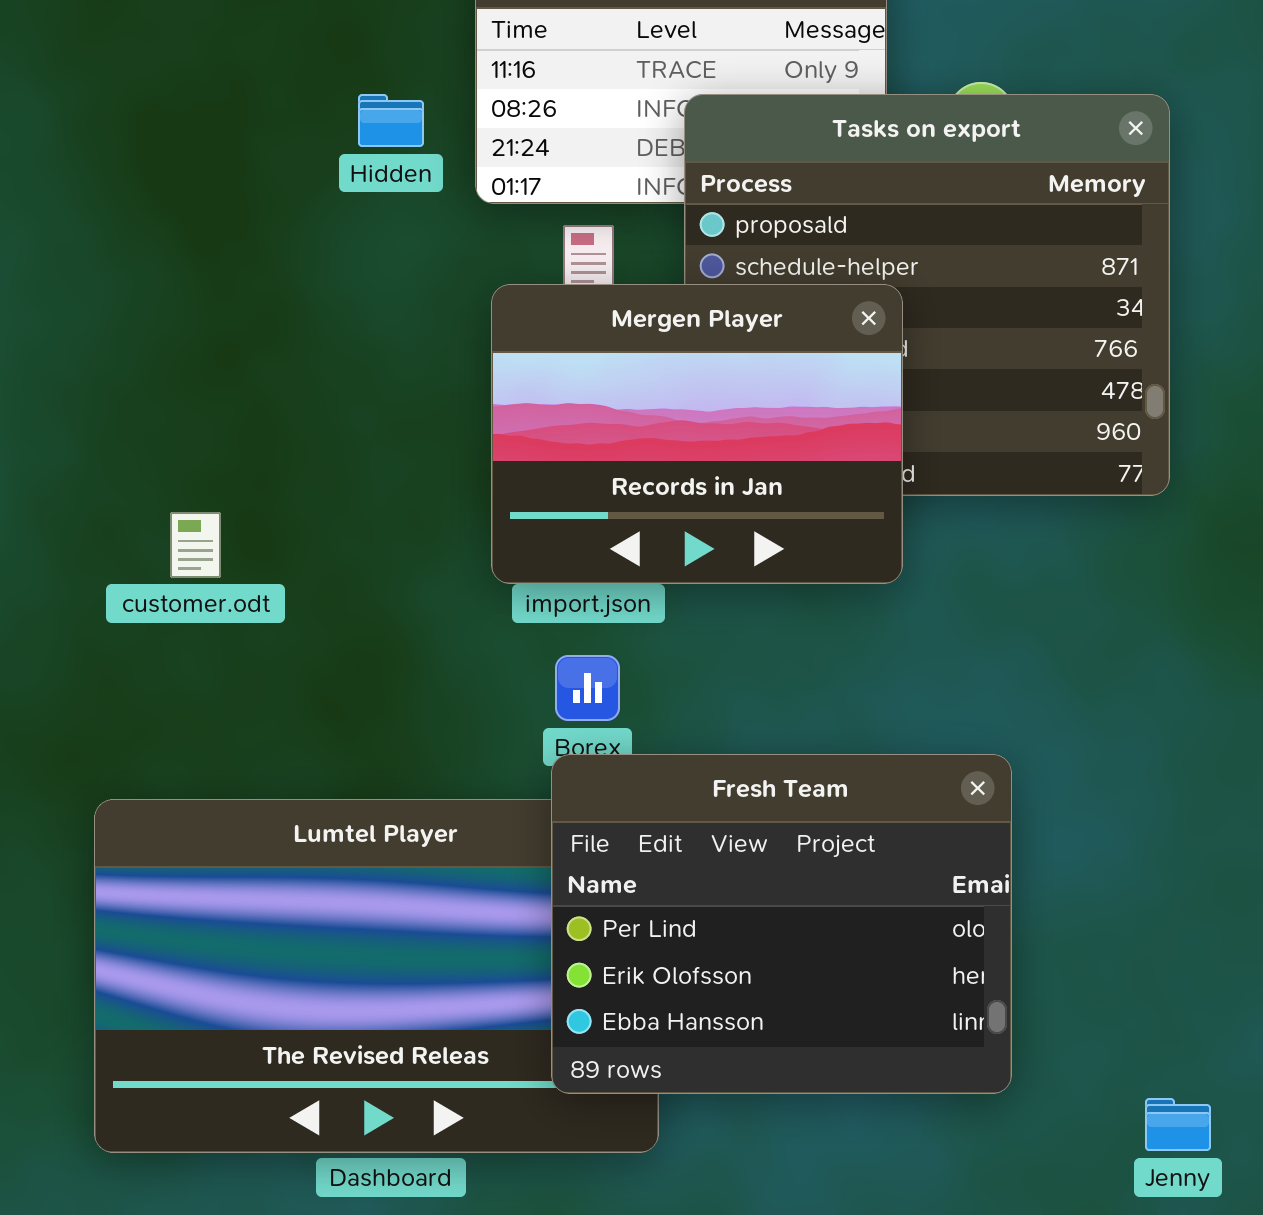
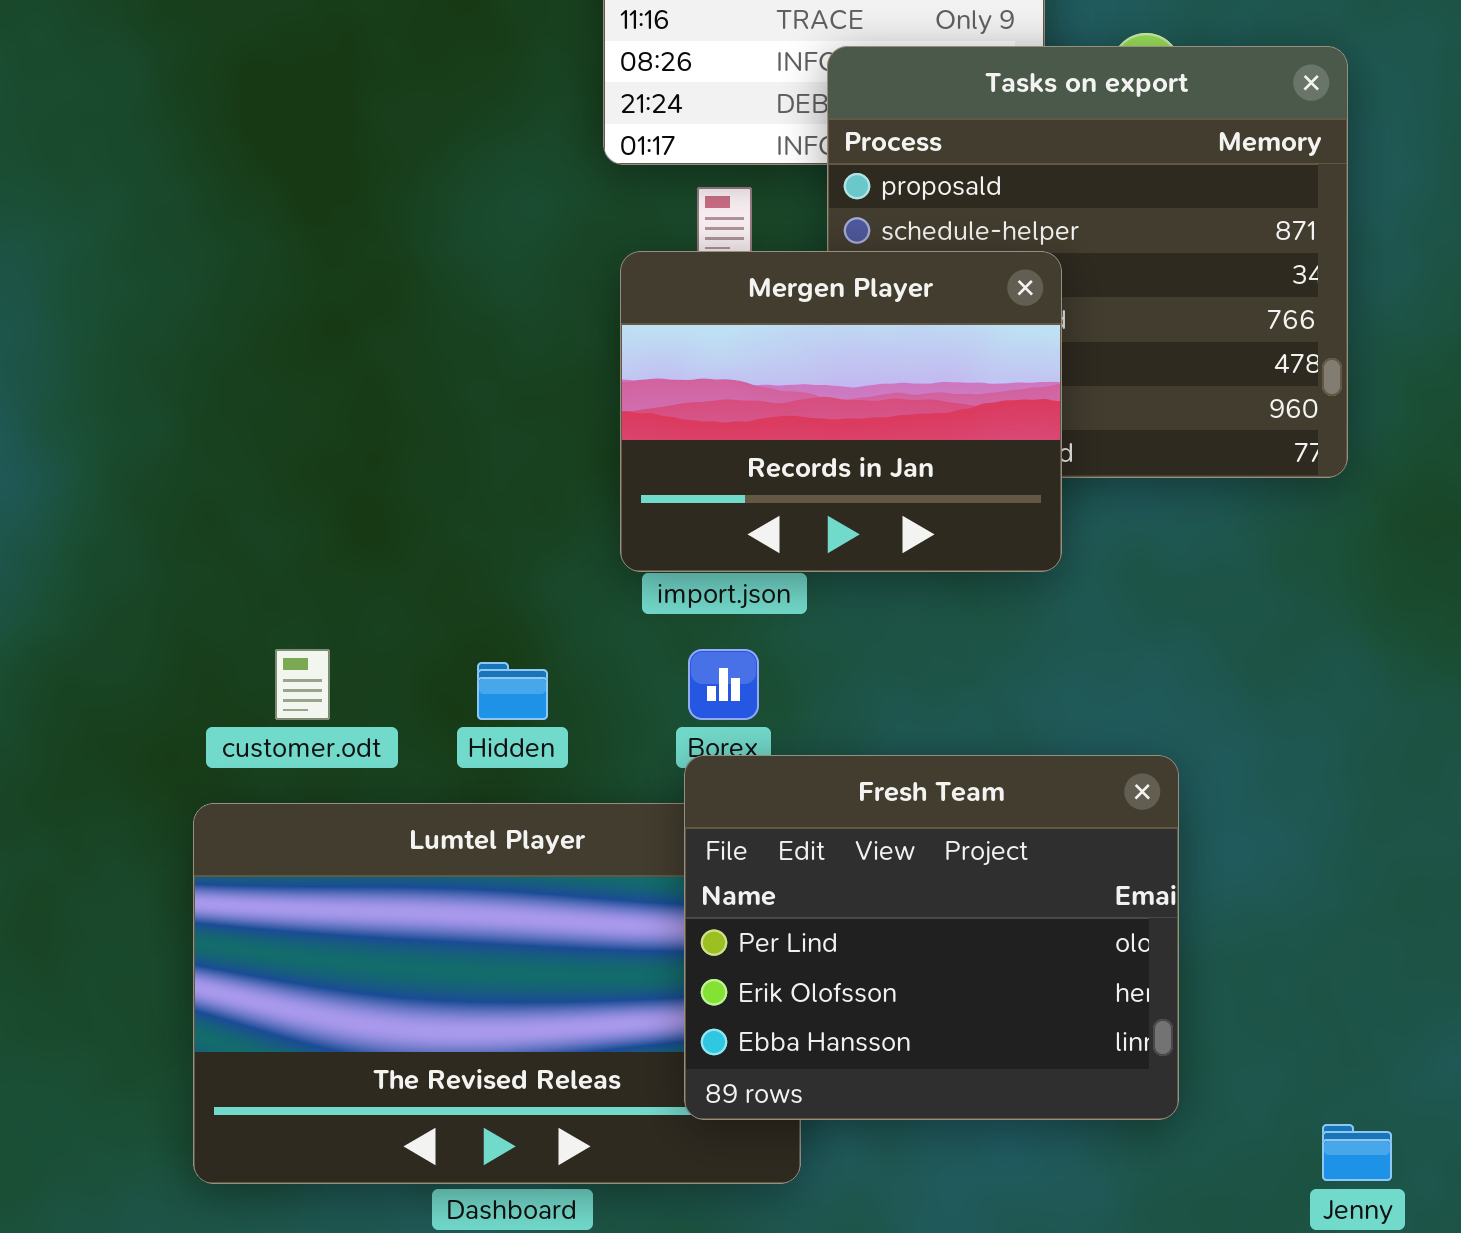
Hidden: [358,94,424,147] -> [477,662,548,720], moved
customer.odt: [170,512,221,578] -> [275,649,330,720], moved

